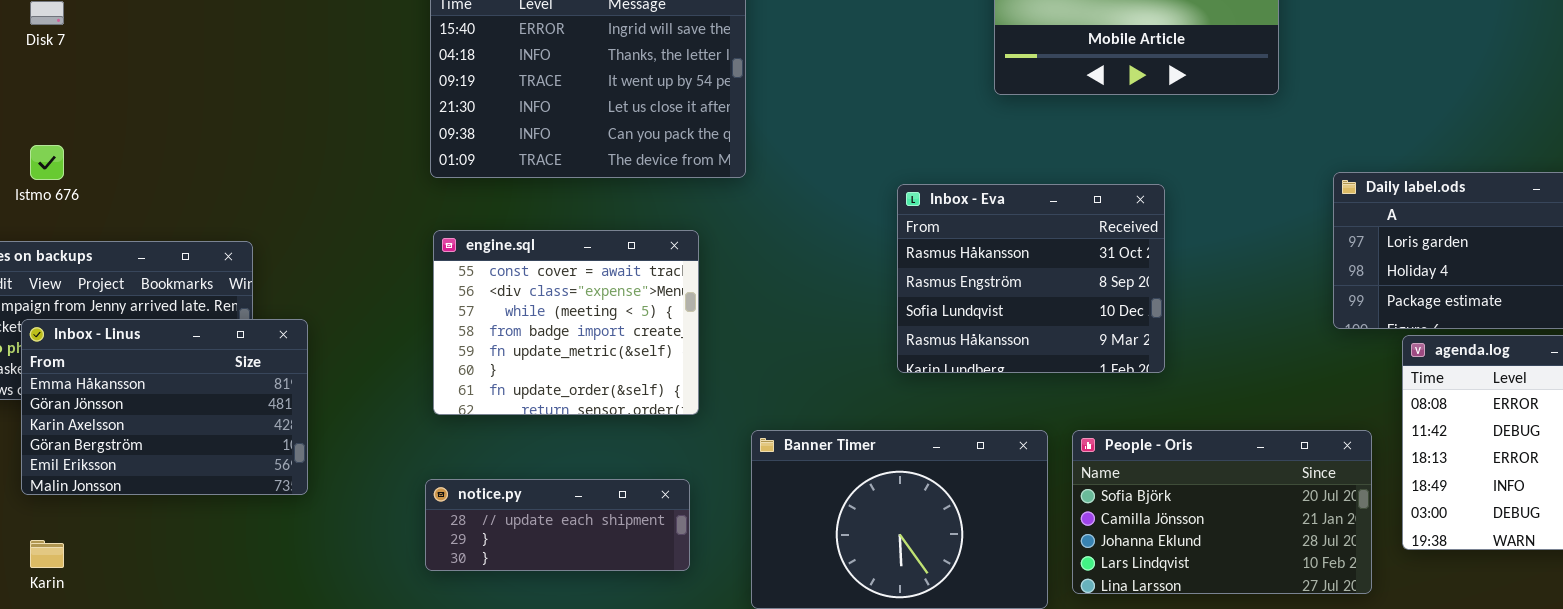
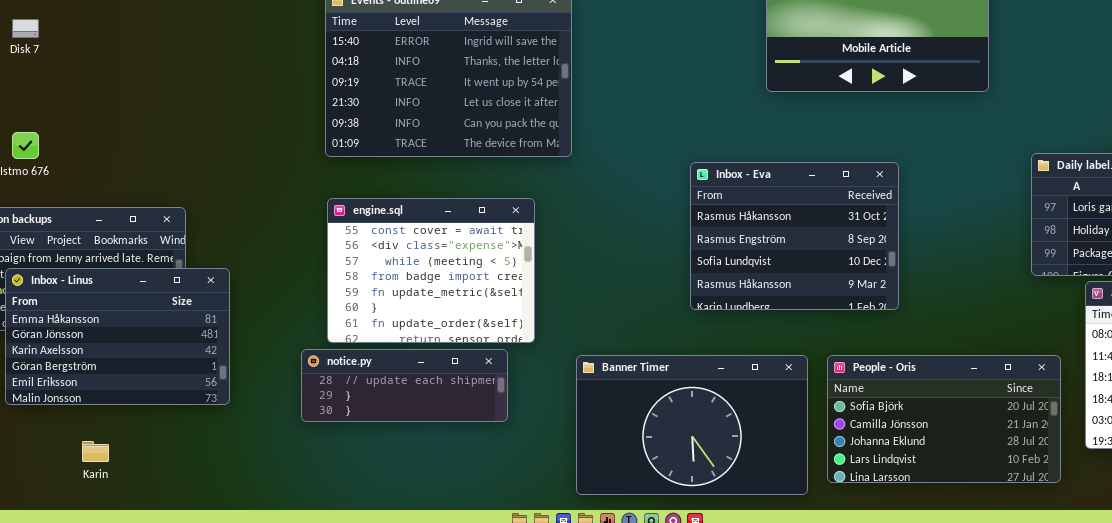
notice.py: [425,479,690,571] -> [301,349,508,422], moved
Karin: [30,540,64,568] -> [82,441,109,462], moved

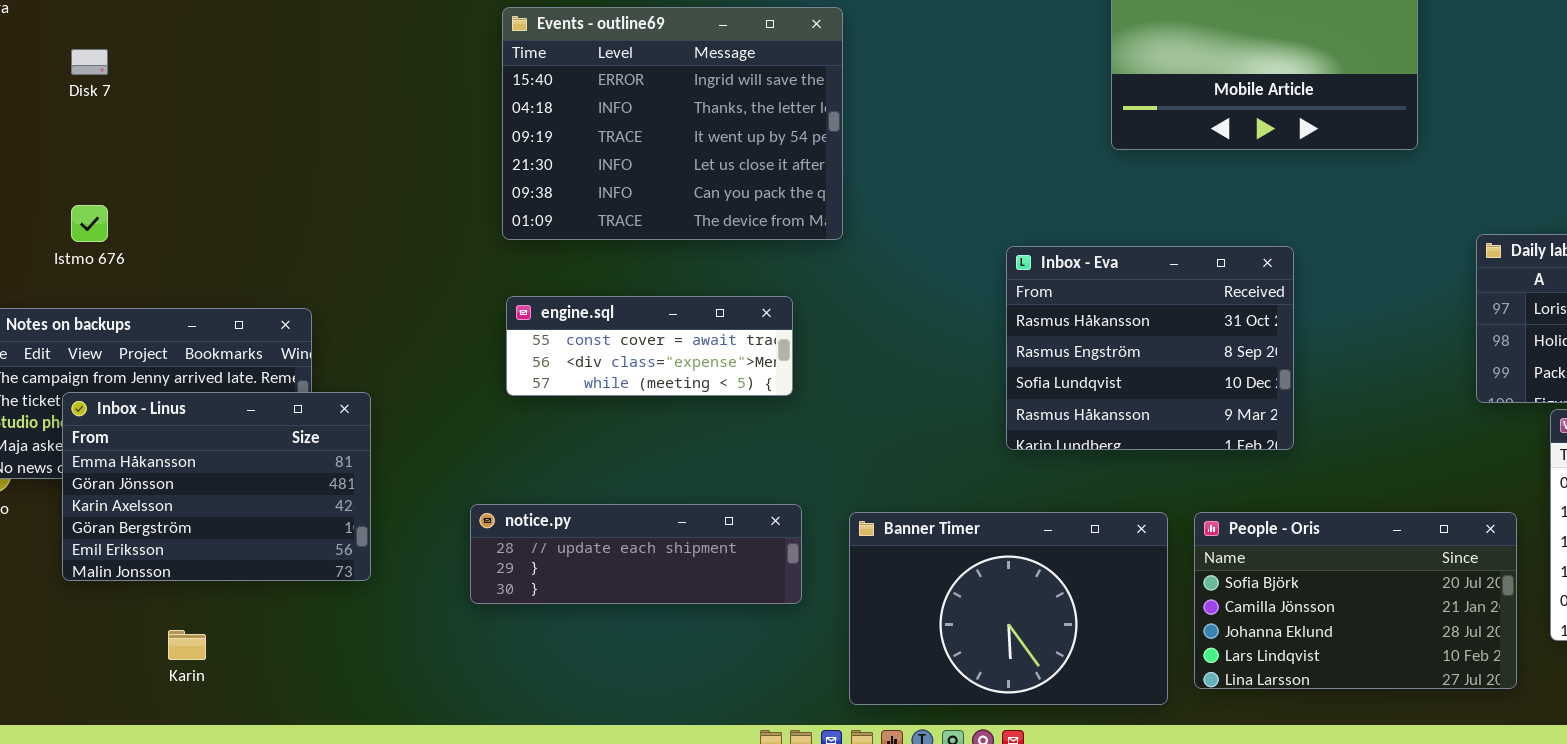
engine.sql: [327,198,535,343] -> [506,296,793,396], resized
notice.py: [301,349,508,422] -> [470,504,802,604], resized

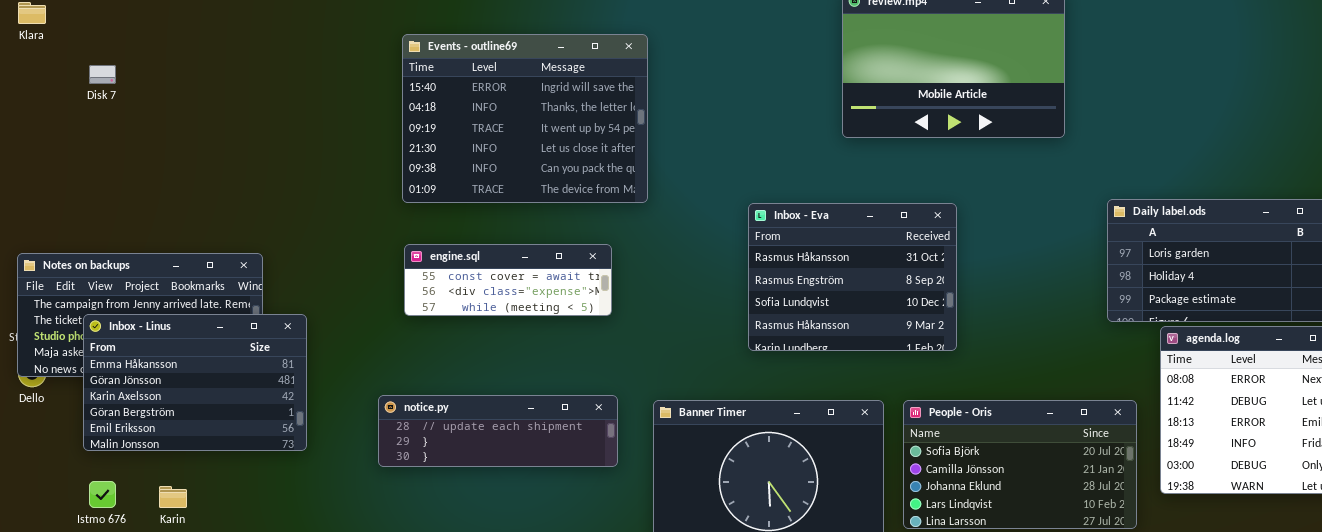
Istmo 676: [71,205,108,242] -> [89,481,116,508], moved
Inbox - Eva: [1006,246,1294,450] -> [748,203,957,351], moved

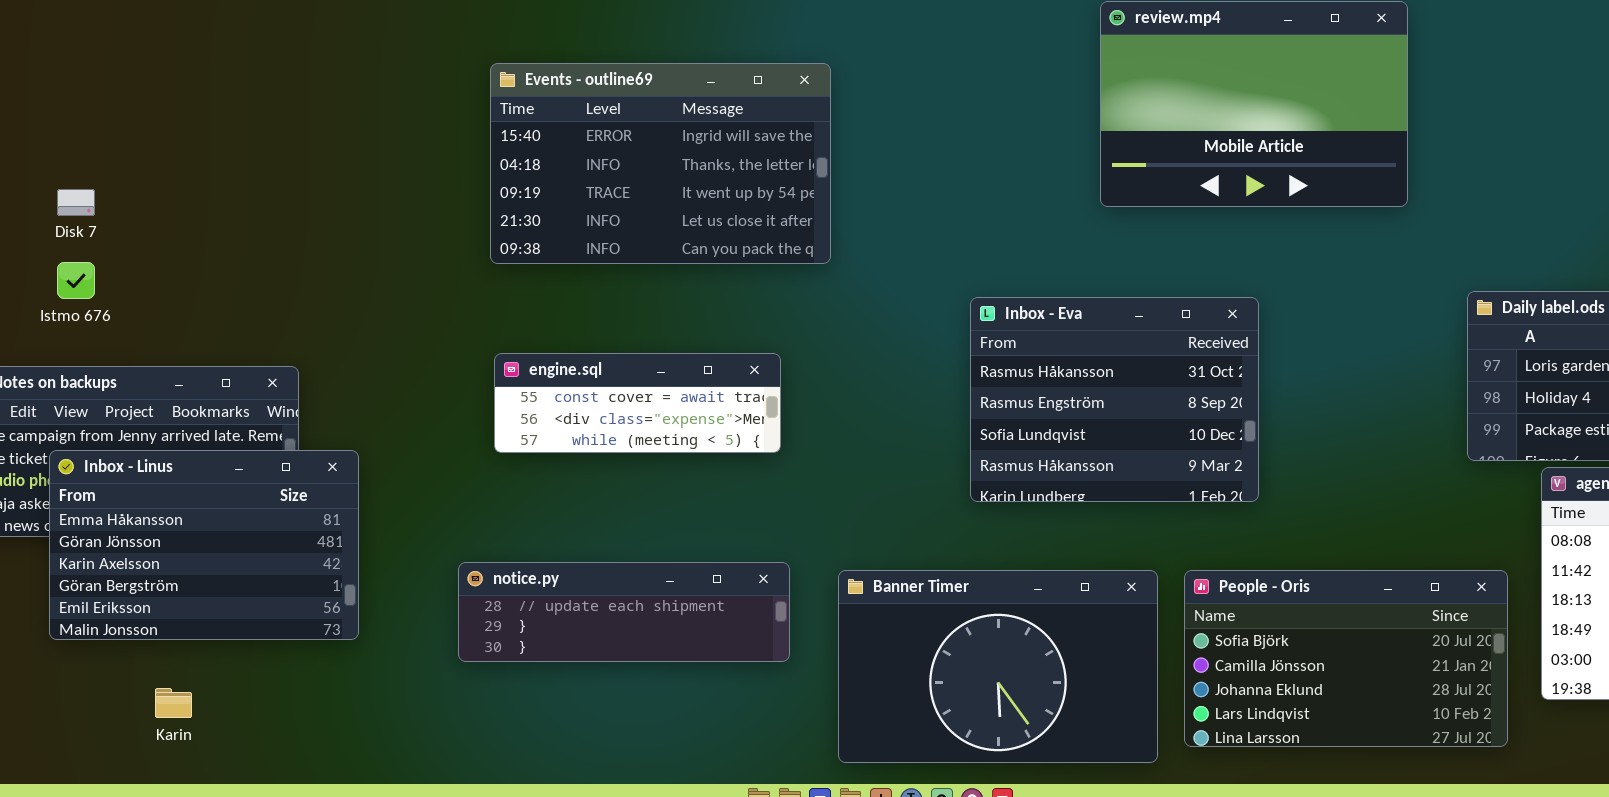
Events - outline69: [402,34,648,203] -> [490,63,831,264], resized
Disk 7: [89,65,116,84] -> [57,189,95,216], moved
Istmo 676: [89,481,116,508] -> [57,262,95,299], moved

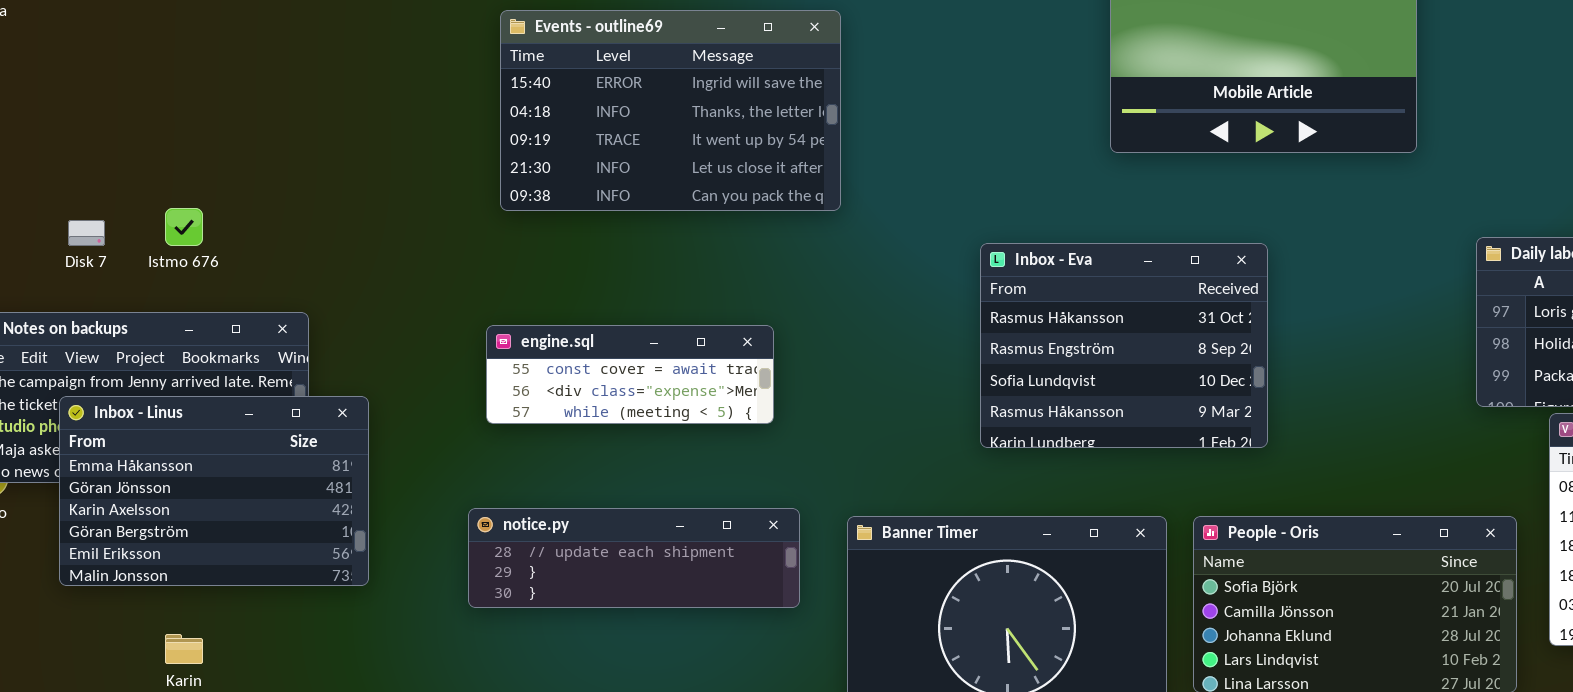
Disk 7: [57,189,95,216] -> [68,220,105,246], moved
Istmo 676: [57,262,95,299] -> [165,208,203,246], moved
engine.sql: [494,353,781,453] -> [486,325,774,424], moved

